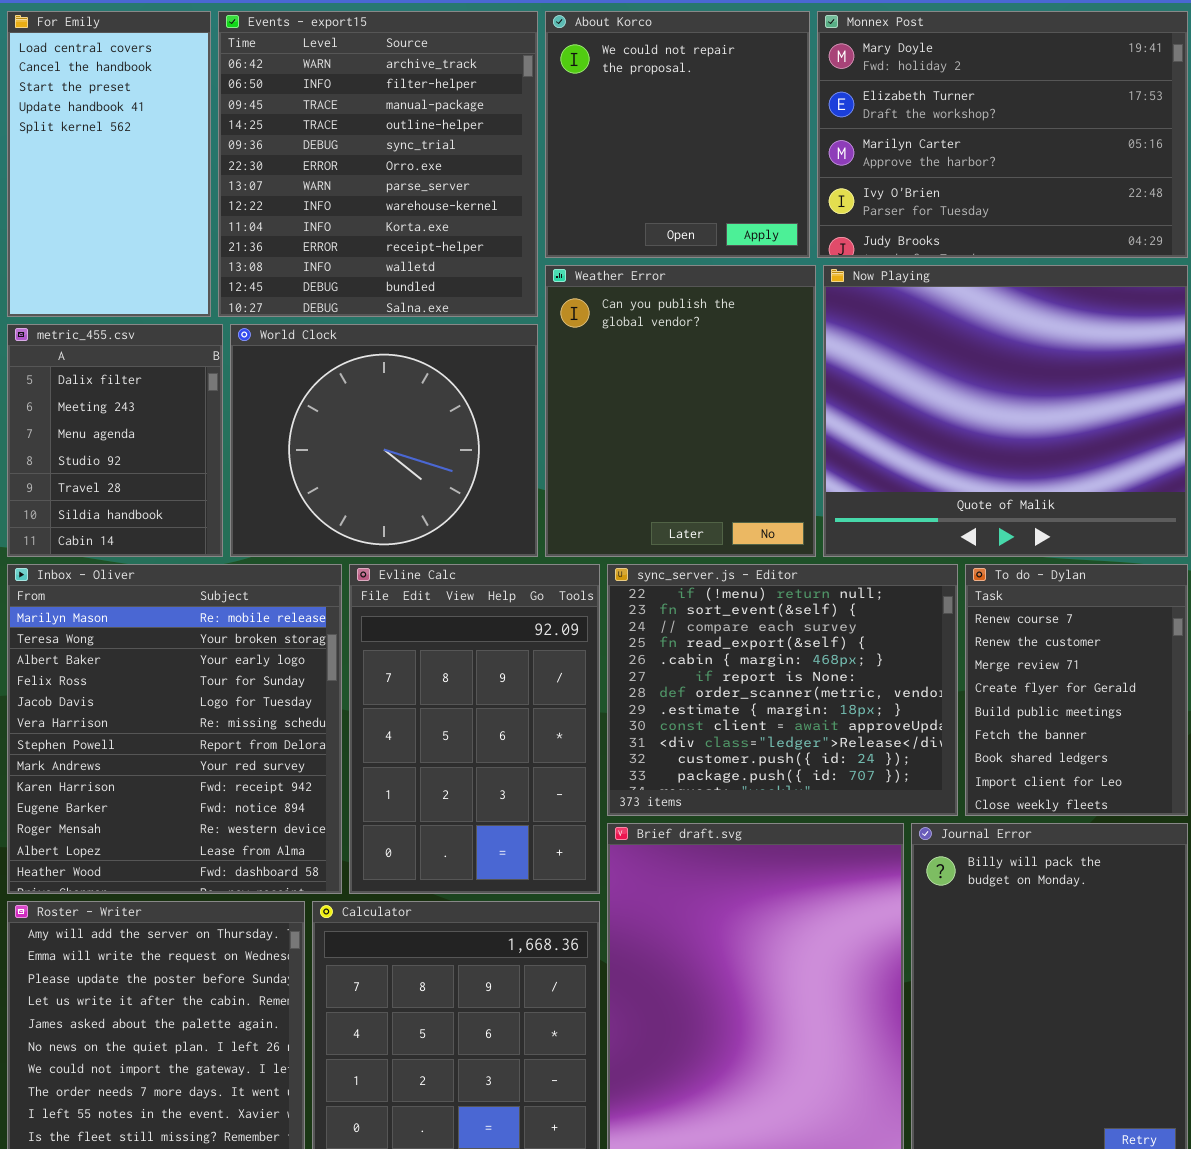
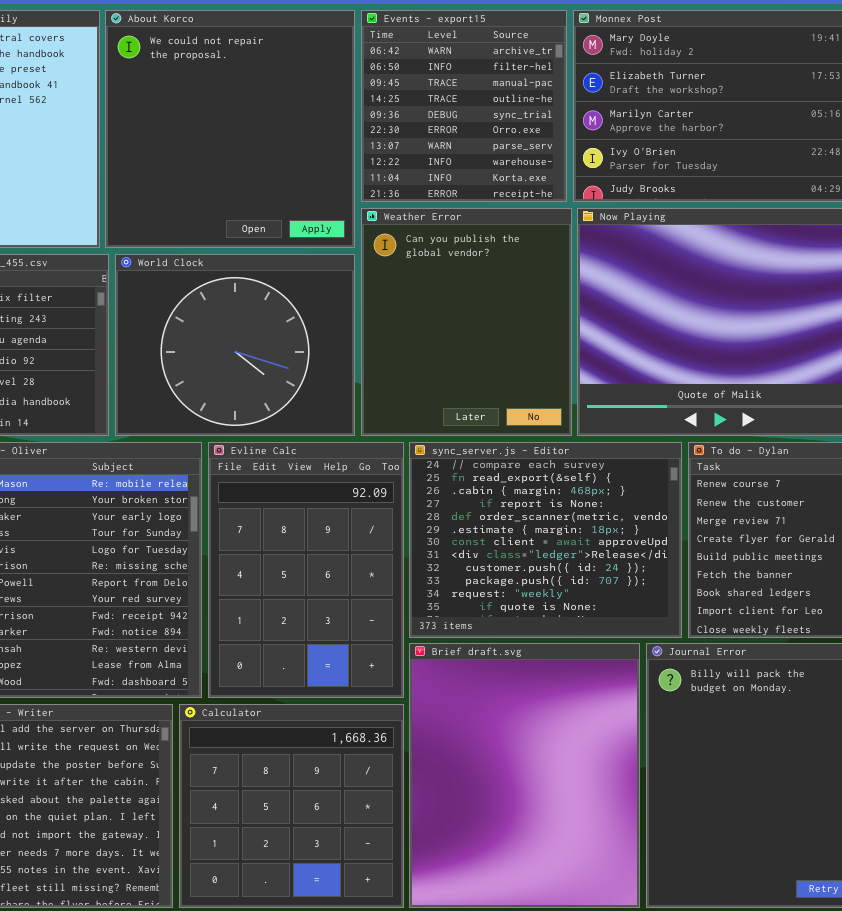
Events - export15: [218,11,538,317] -> [361,10,567,202], moved, resized
About Korco: [545,11,810,258] -> [105,10,355,248], moved, resized
sync_server.js - Editor: [607,564,958,816] -> [409,442,682,638], scrolled down 2 rows

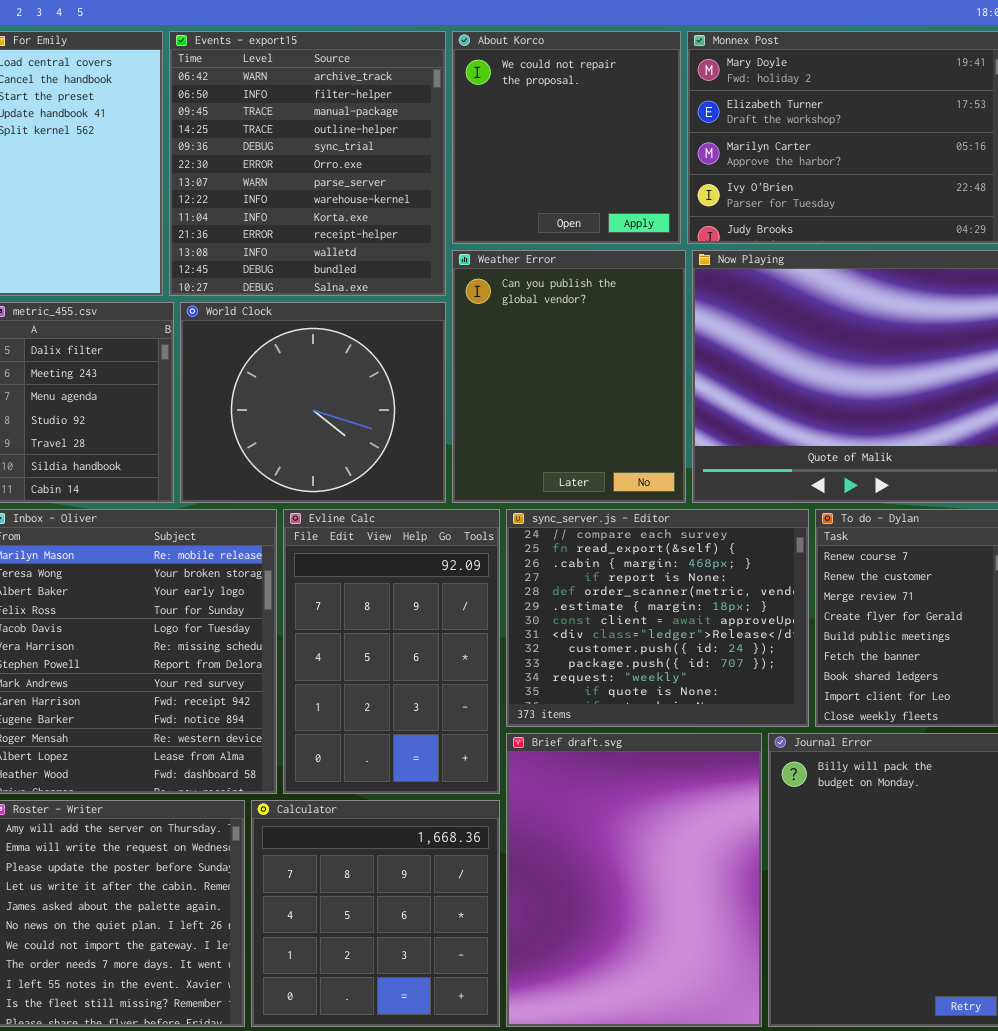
About Korco: [105,10,355,248] -> [452,31,681,244], moved, resized
Events - export15: [361,10,567,202] -> [169,31,446,296], moved, resized

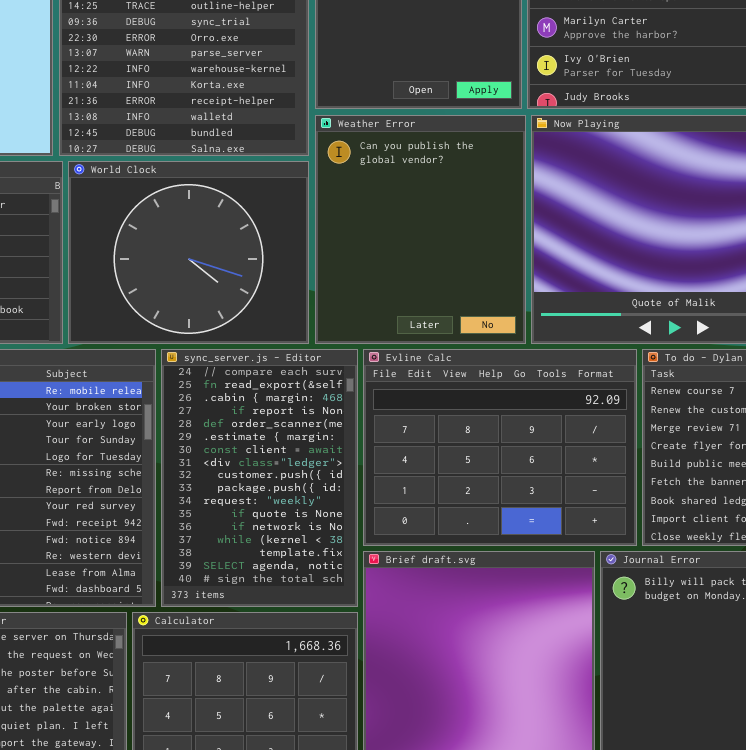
Evline Calc: [283,509,500,794] -> [363,349,637,546], moved, resized
sync_server.js - Editor: [506,509,809,727] -> [161,349,358,607], moved, resized

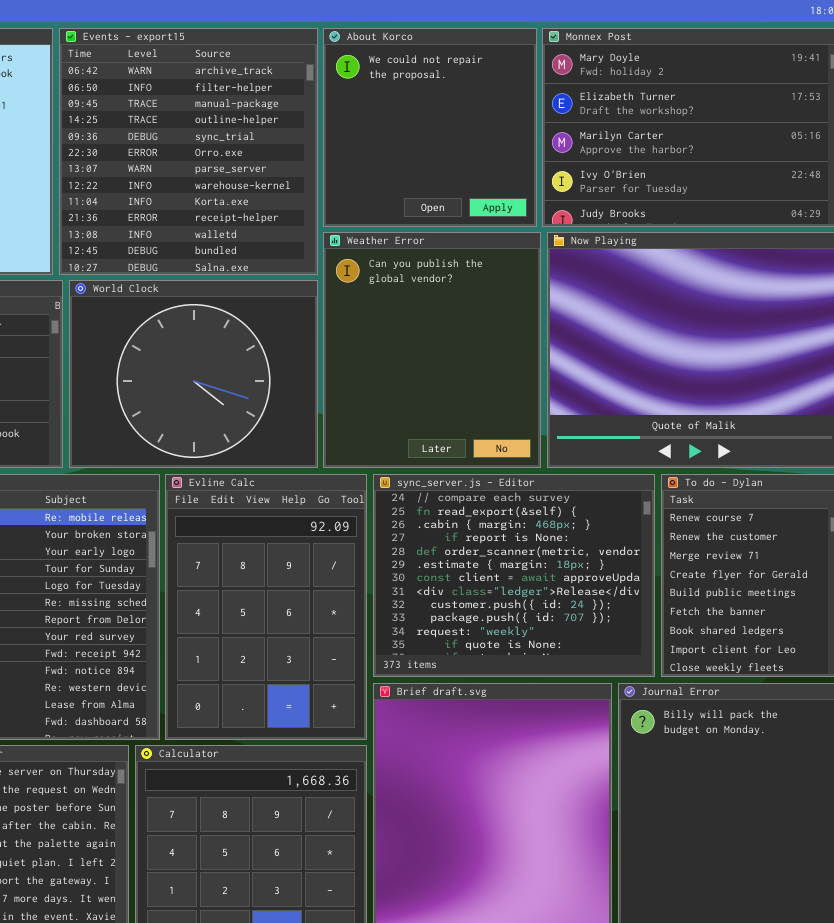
sync_server.js - Editor: [161,349,358,607] -> [373,474,655,677], moved, resized
Evline Calc: [363,349,637,546] -> [165,474,367,740], moved, resized

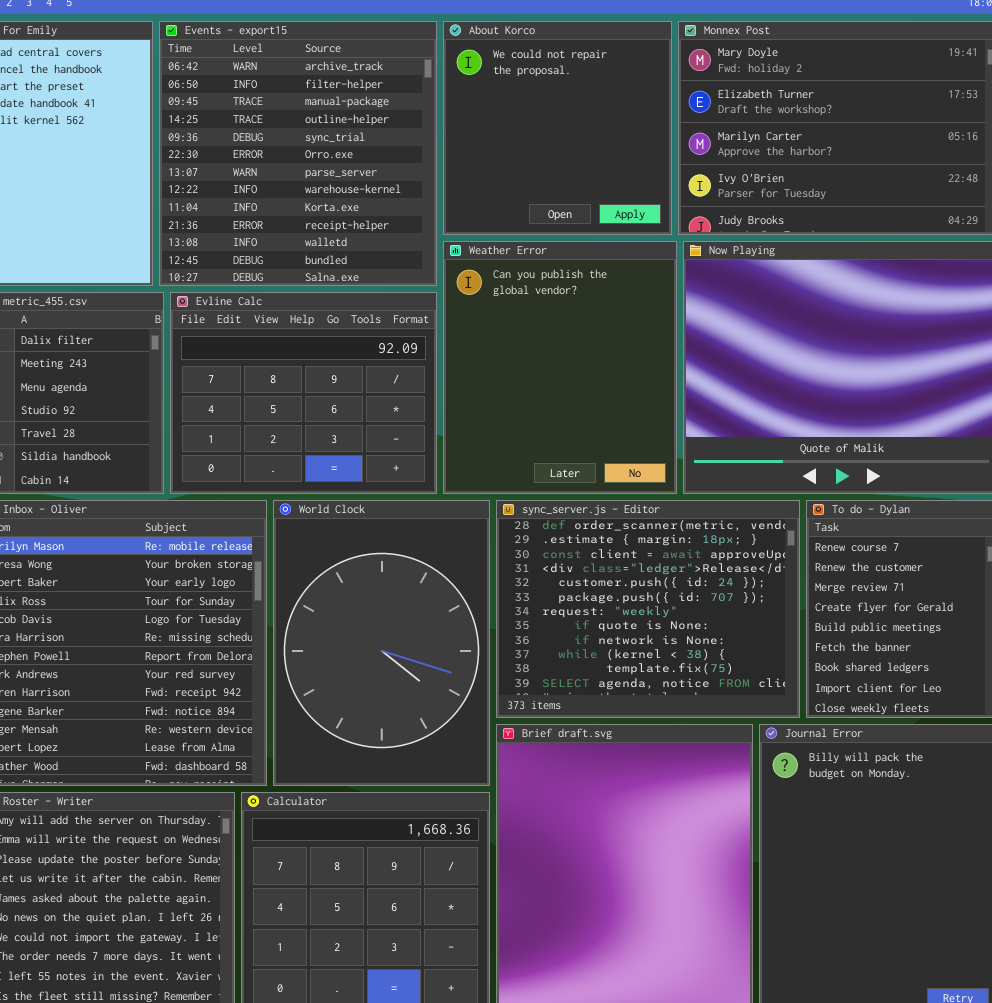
World Clock: [69,280,318,468] -> [273,500,490,786], moved, resized
Evline Calc: [165,474,367,740] -> [170,292,437,494], moved, resized
sync_server.js - Editor: [373,474,655,677] -> [496,500,800,718], scrolled down 4 rows

